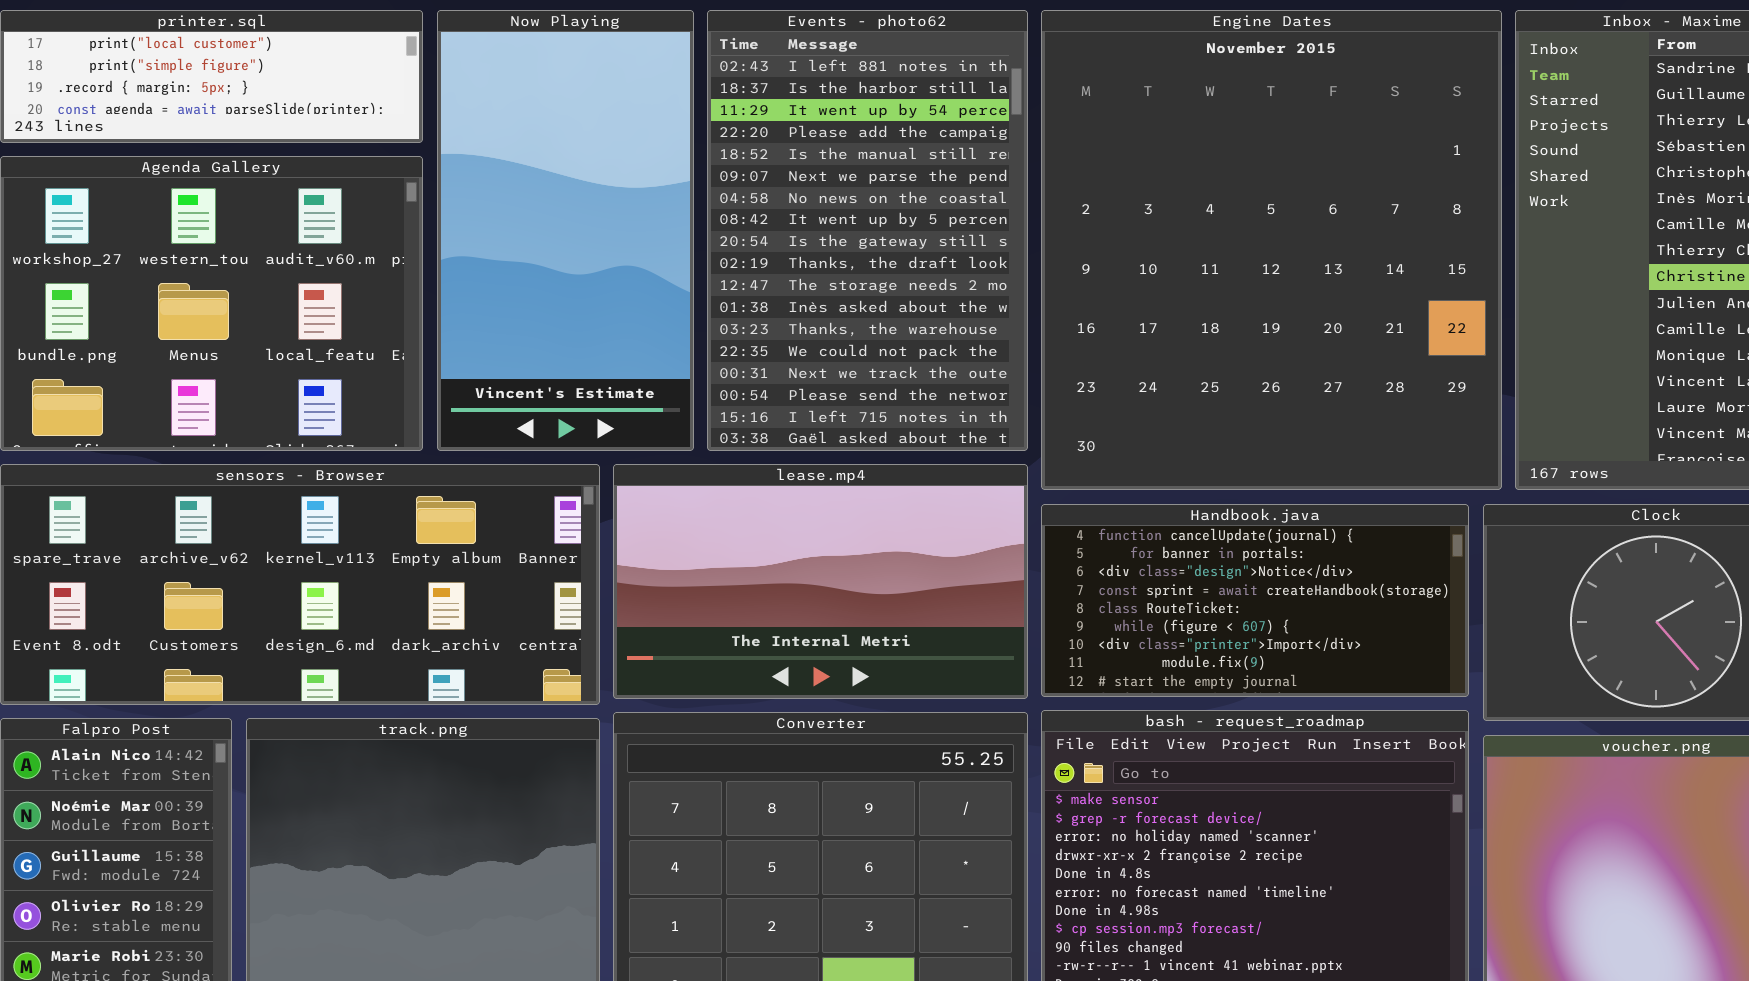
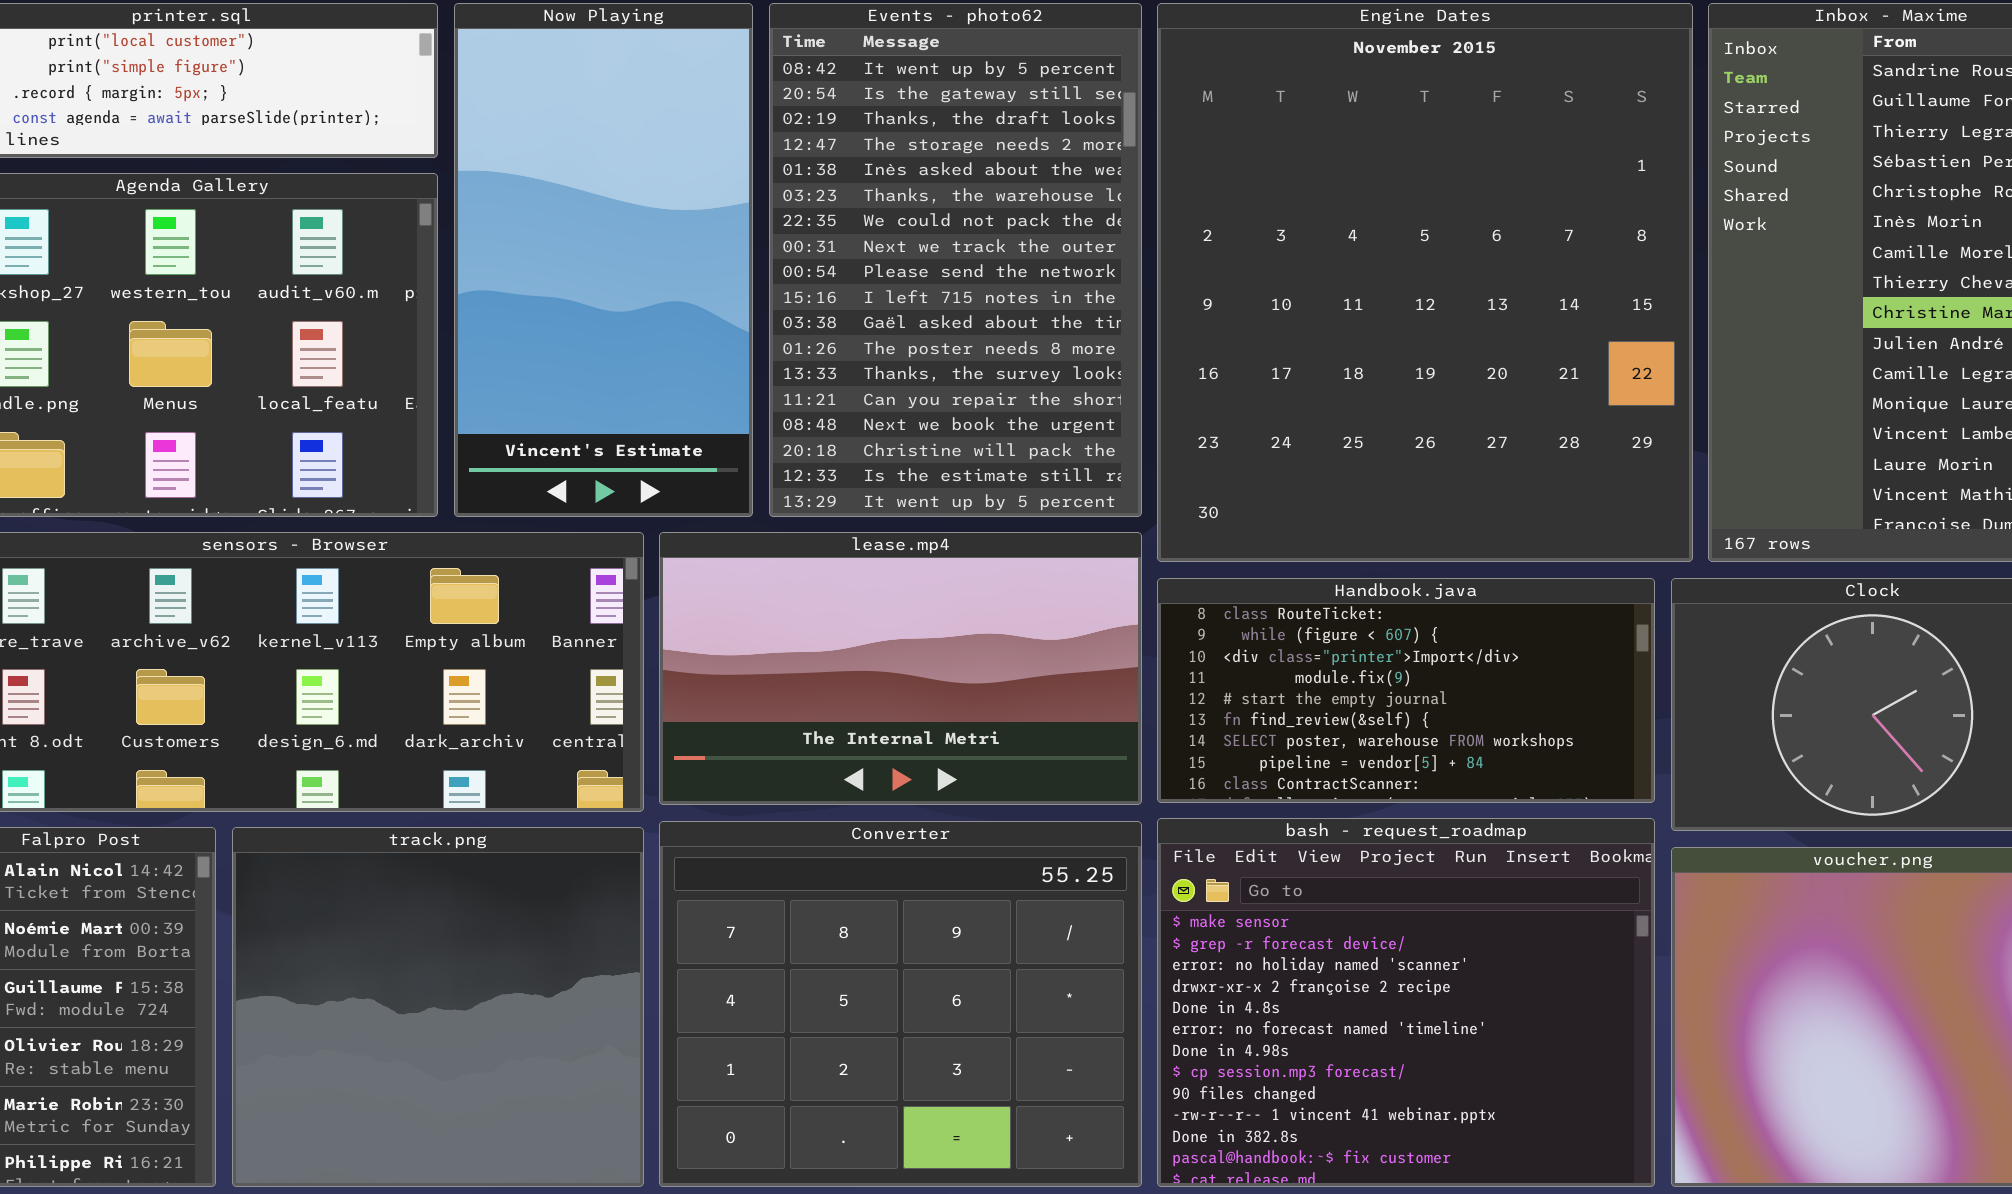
Events - photo62: [707,10,1028,451] -> [769,3,1142,517], scrolled down 7 rows
Handbook.java: [1041,504,1469,697] -> [1157,578,1655,803], scrolled down 4 rows

